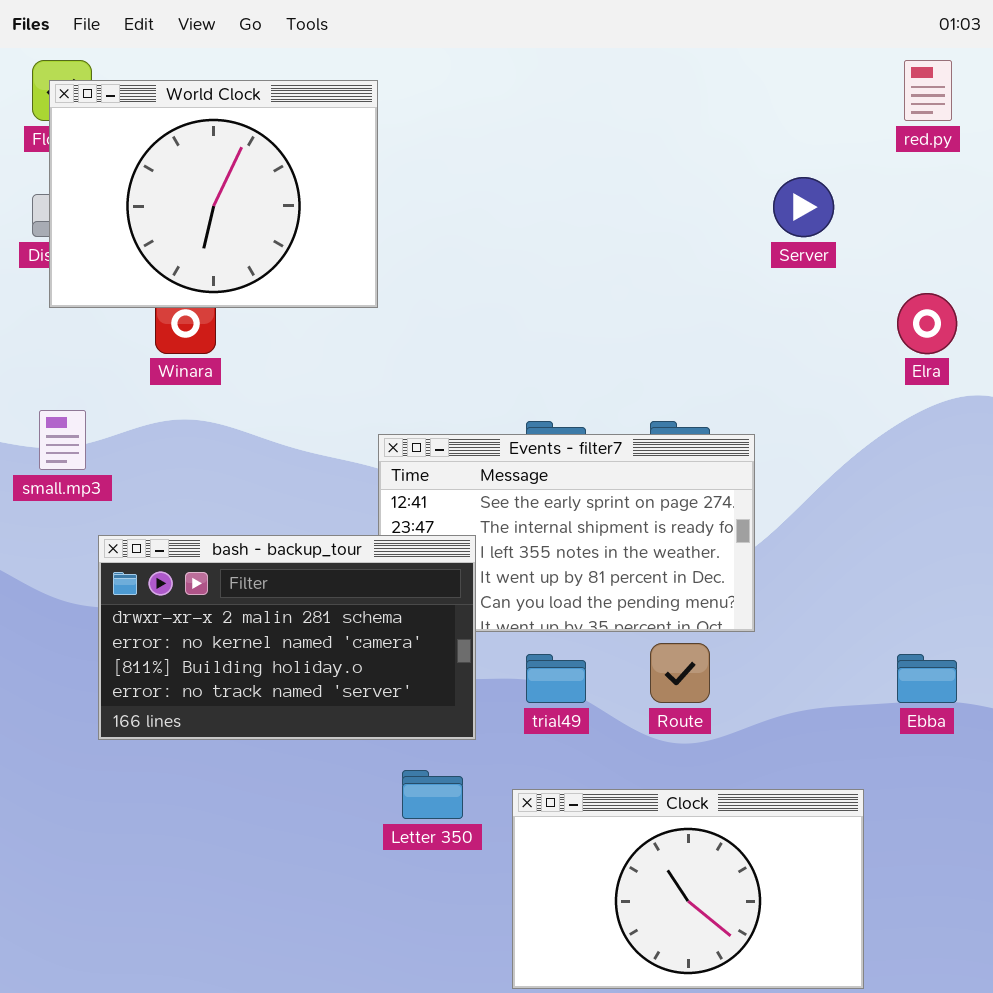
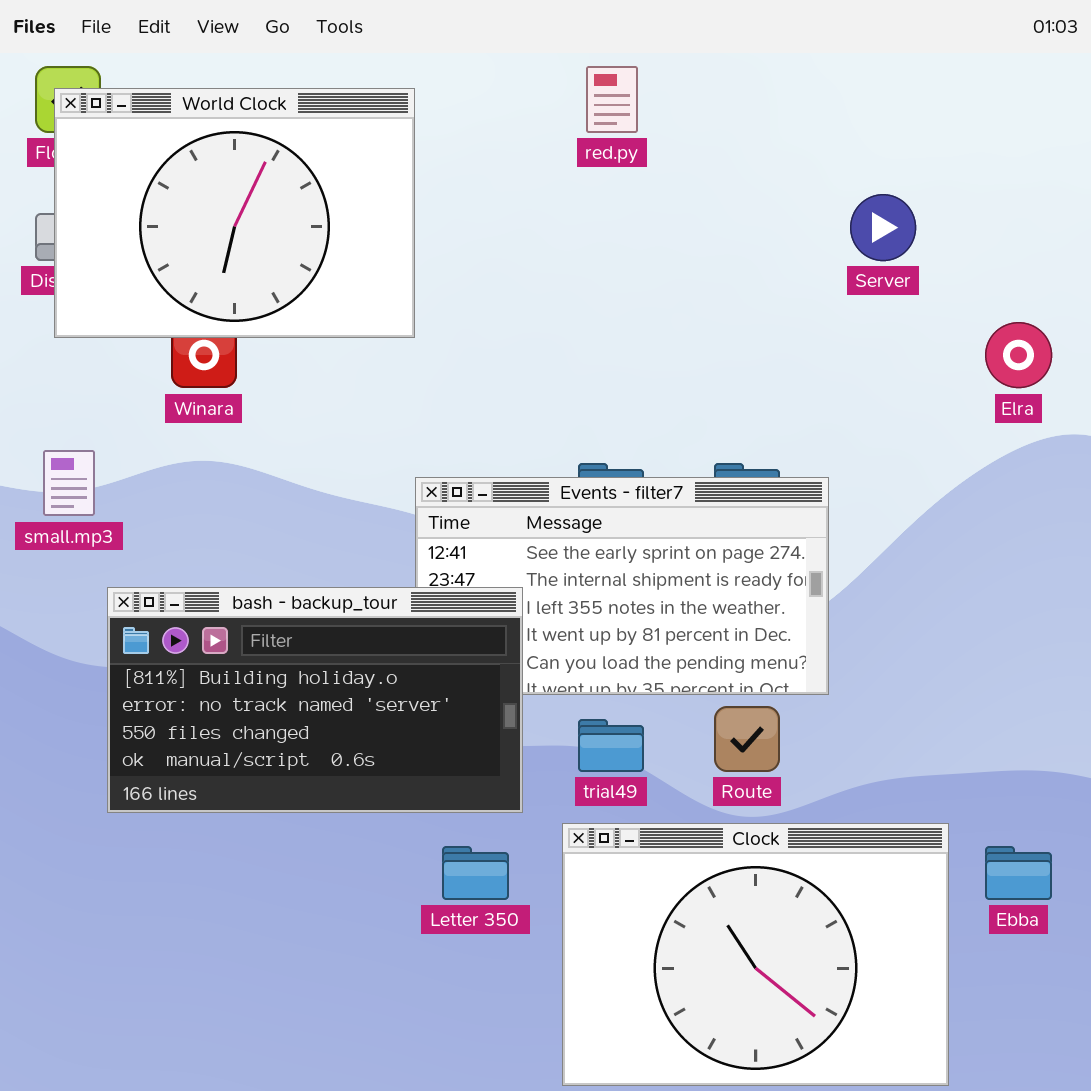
red.py: [904,60,952,121] -> [586,66,638,133], moved
bash - backup_tour: [98,535,476,740] -> [107,587,523,813], scrolled down 2 rows
Ebba: [897,654,957,703] -> [985,846,1052,900], moved
Clock: [512,789,864,989] -> [562,823,949,1086], resized

